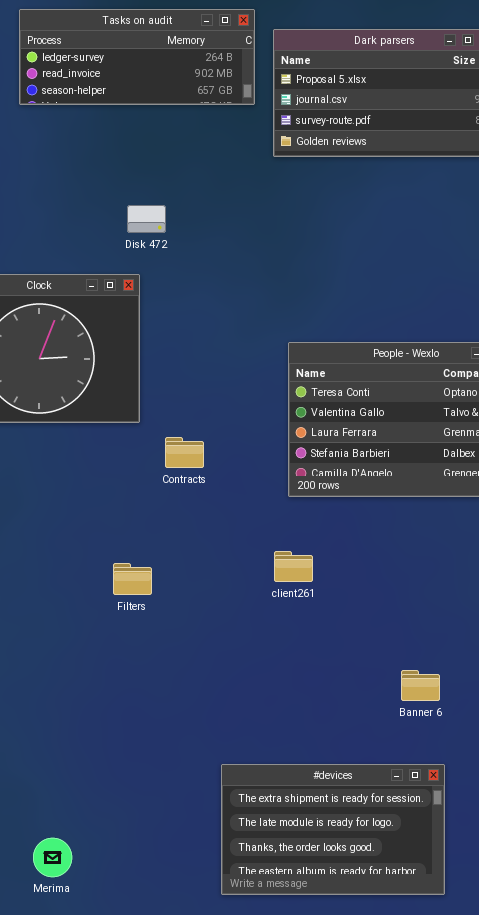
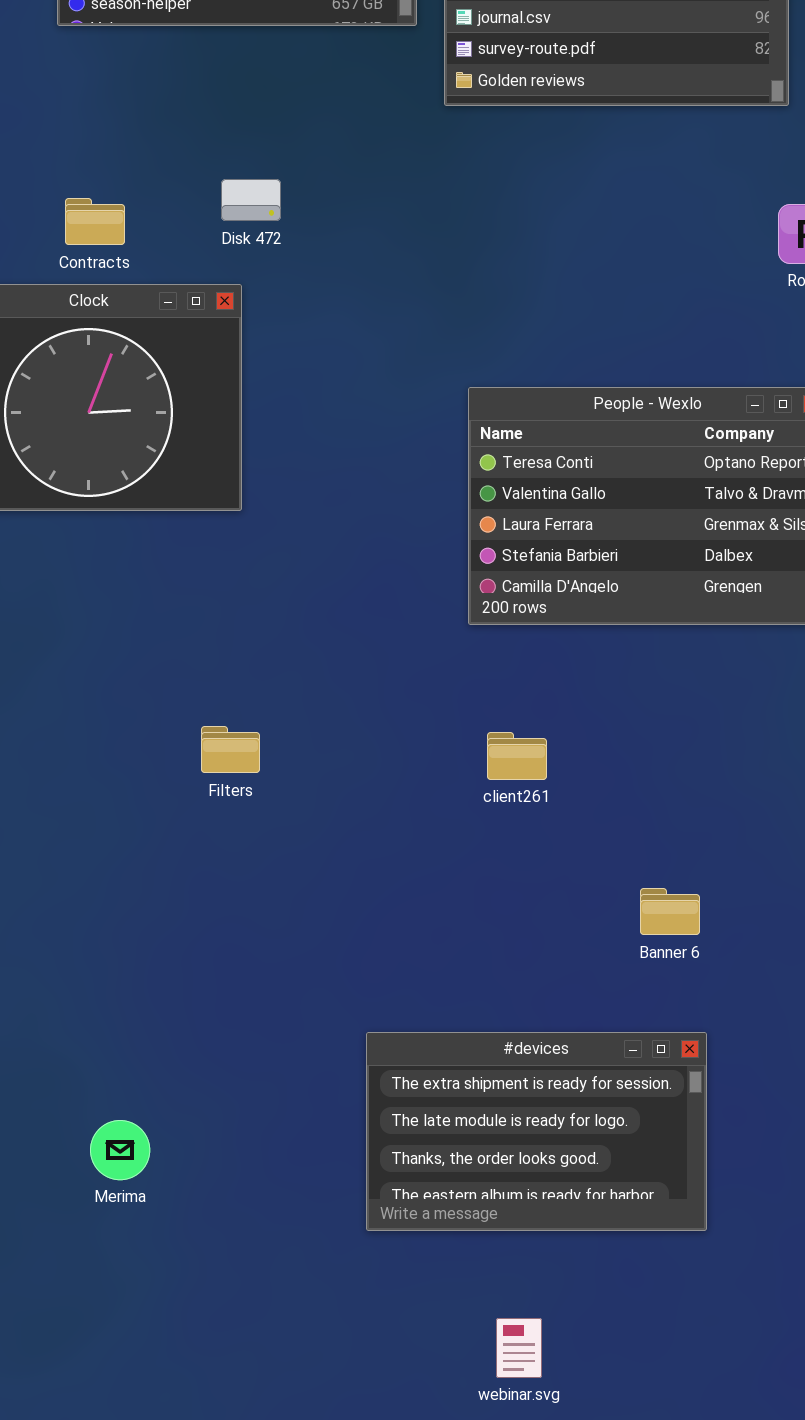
Contracts: [165,437,204,468] -> [65,198,125,245], moved
client261: [274,551,313,582] -> [487,732,547,780], moved
Merima: [33,838,72,877] -> [90,1120,150,1180], moved

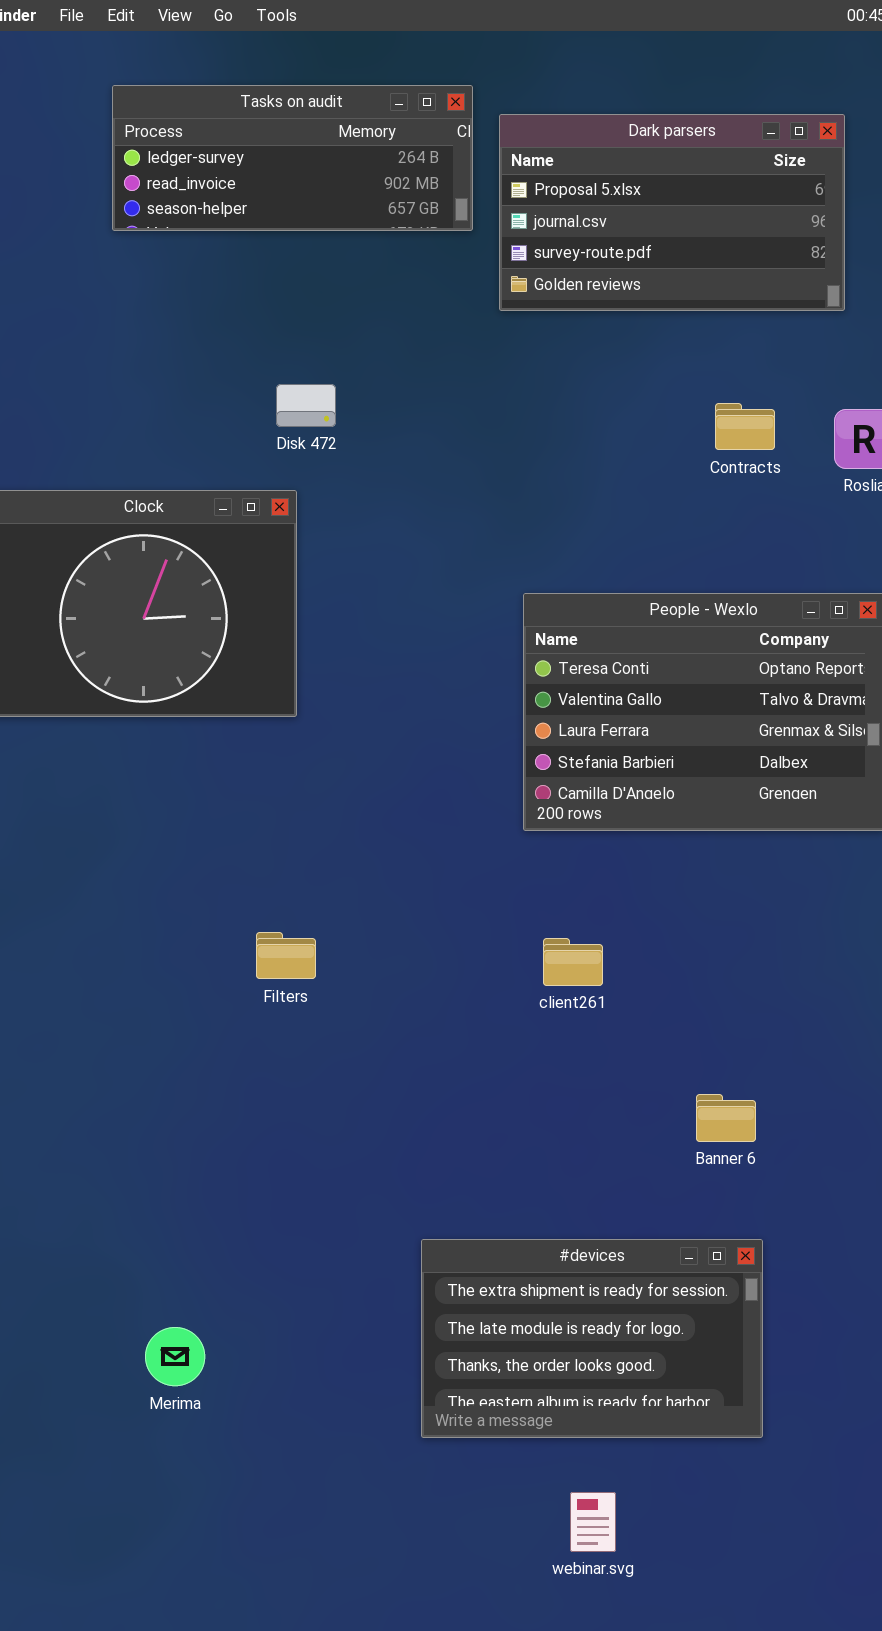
Contracts: [65,198,125,245] -> [715,403,775,450], moved
webinar.svg: [496,1318,542,1378] -> [570,1492,616,1552], moved

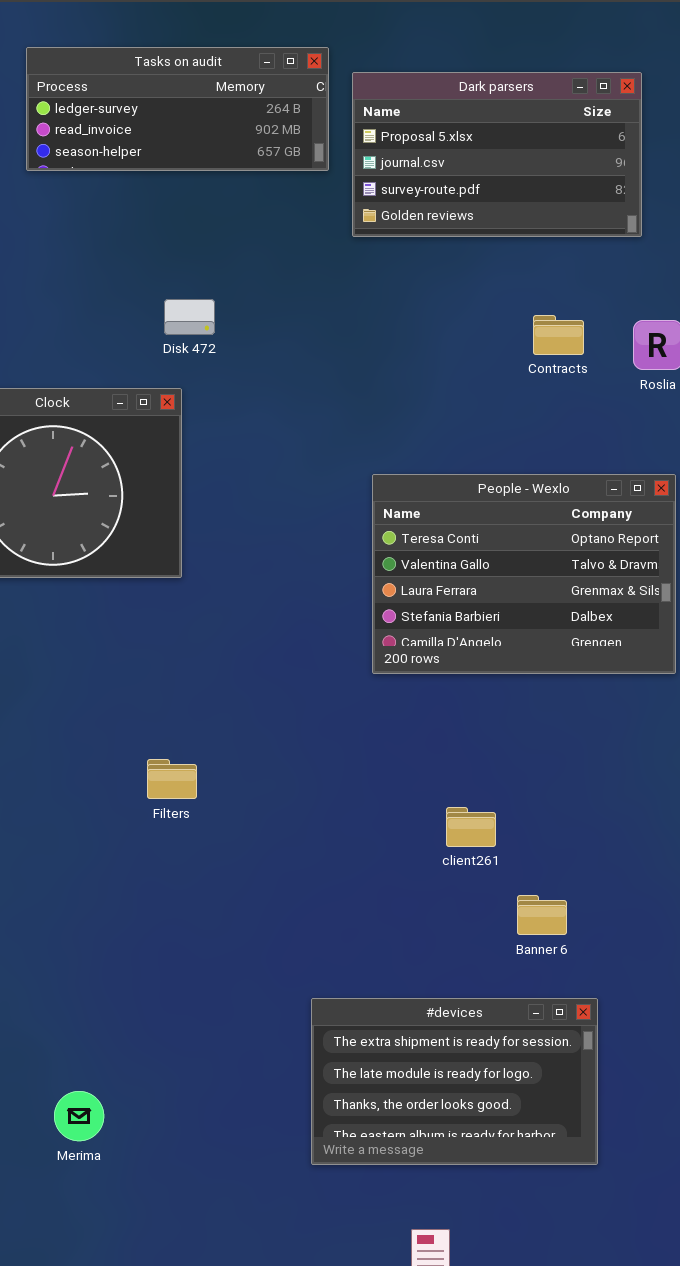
client261: [543,938,603,986] -> [446,807,496,847], moved
#devices: [421,1239,763,1438] -> [311,998,598,1165], moved

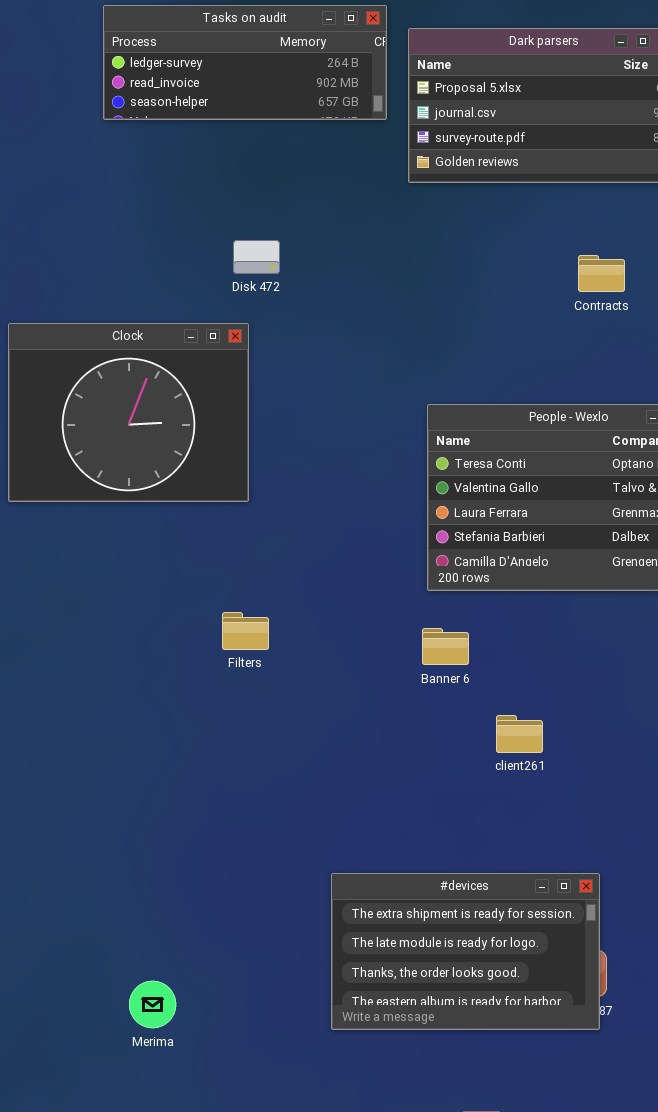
Filters: [147,759,197,799] -> [222,612,269,650], moved
Banner 6: [517,895,567,935] -> [422,628,469,665], moved
#devices: [311,998,598,1165] -> [331,873,600,1030], moved

